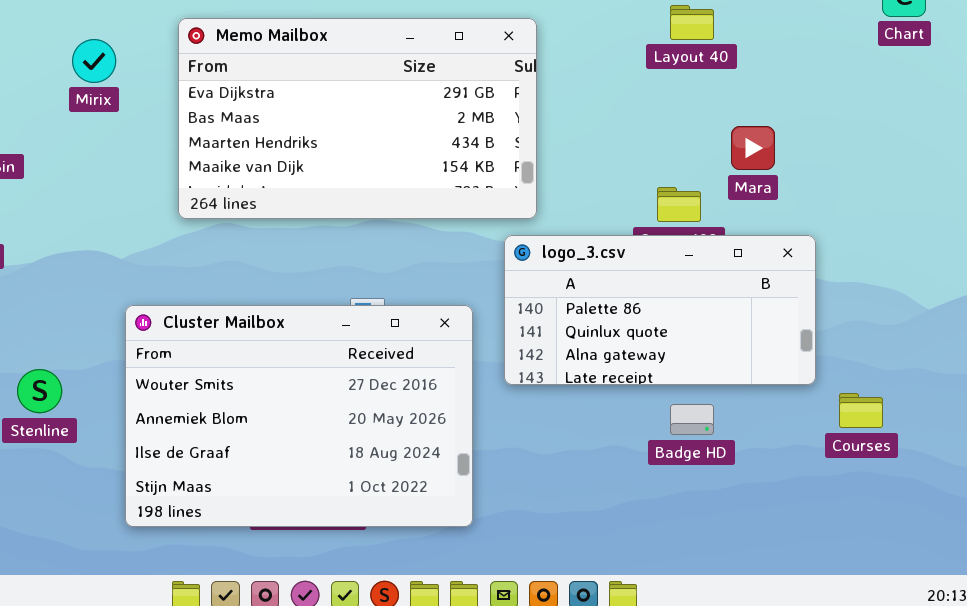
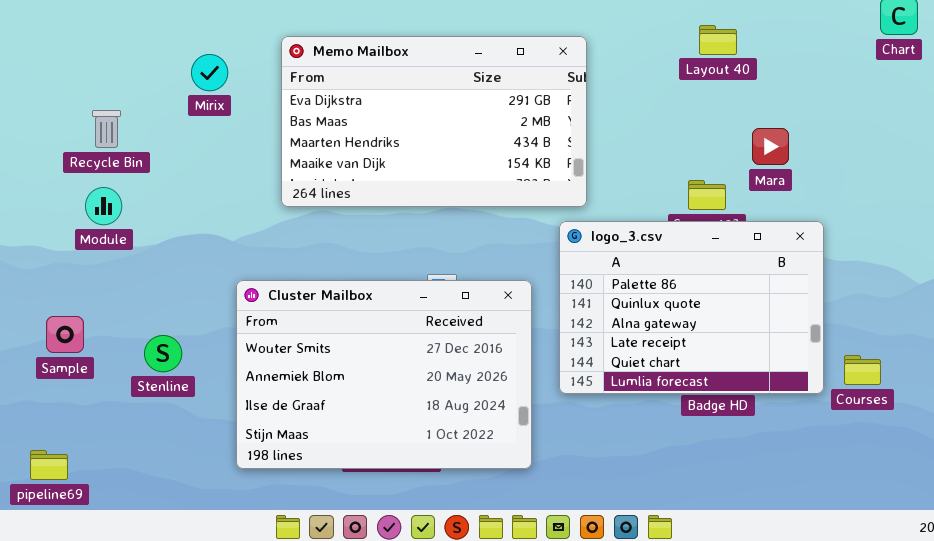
logo_3.csv: [504,235,816,385] -> [559,221,824,394], resized

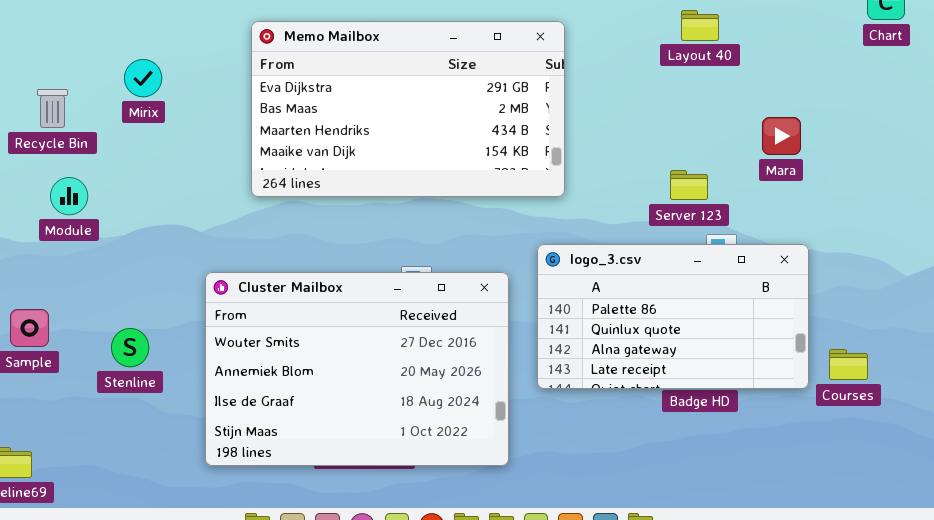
Mirix: [191,54,228,91] -> [124,59,162,97], moved
Recycle Bin: [92,110,121,148] -> [37,89,68,128], moved
Mara: [752,128,789,165] -> [762,117,801,155], moved
logo_3.csv: [559,221,824,394] -> [537,244,809,389], resized

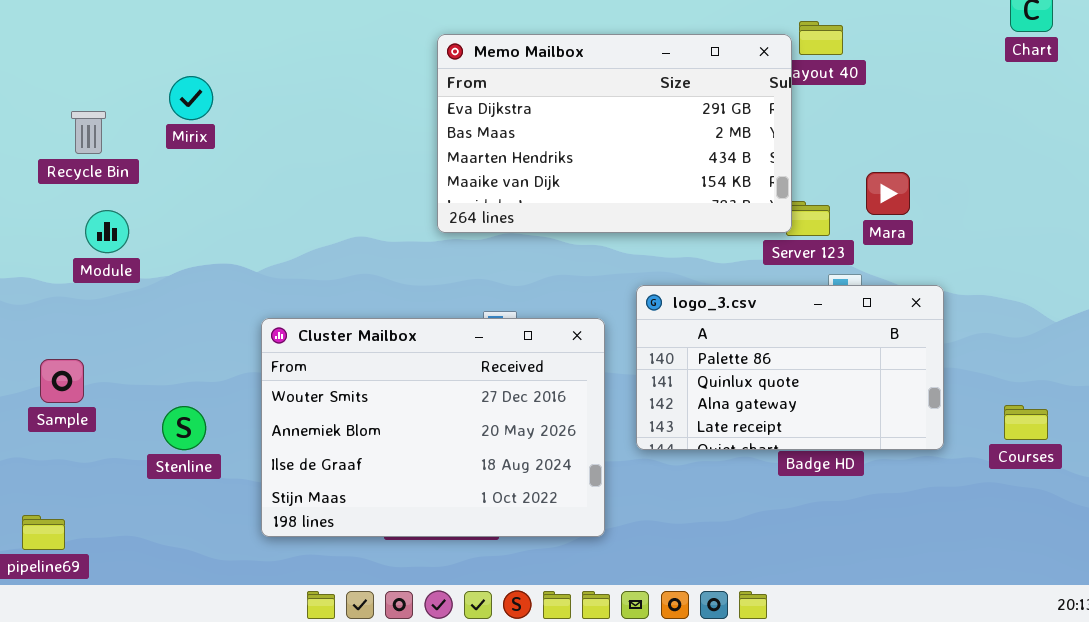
Memo Mailbox: [251,21,565,197] -> [437,34,792,233], moved
Mara: [762,117,801,155] -> [866,172,910,215], moved
Stenline: [111,328,149,367] -> [162,406,206,450], moved
Courses: [829,349,868,380] -> [1004,405,1048,440], moved

